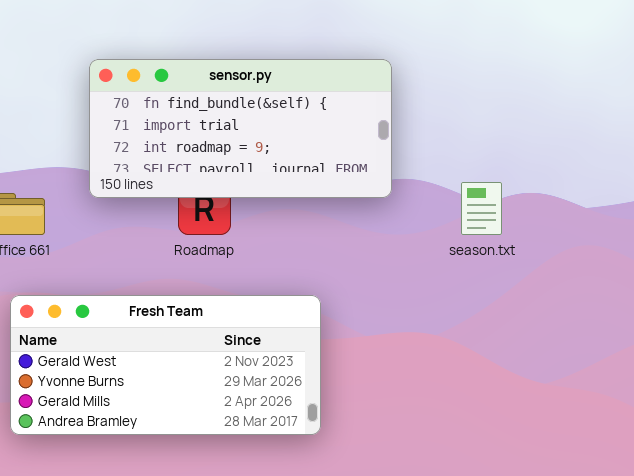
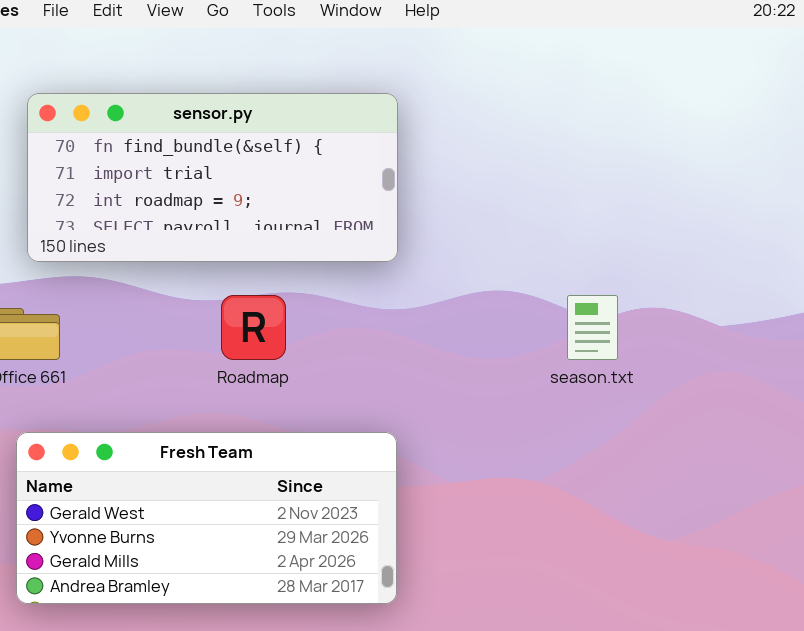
sensor.py: [89,59,392,198] -> [27,93,398,262], moved

